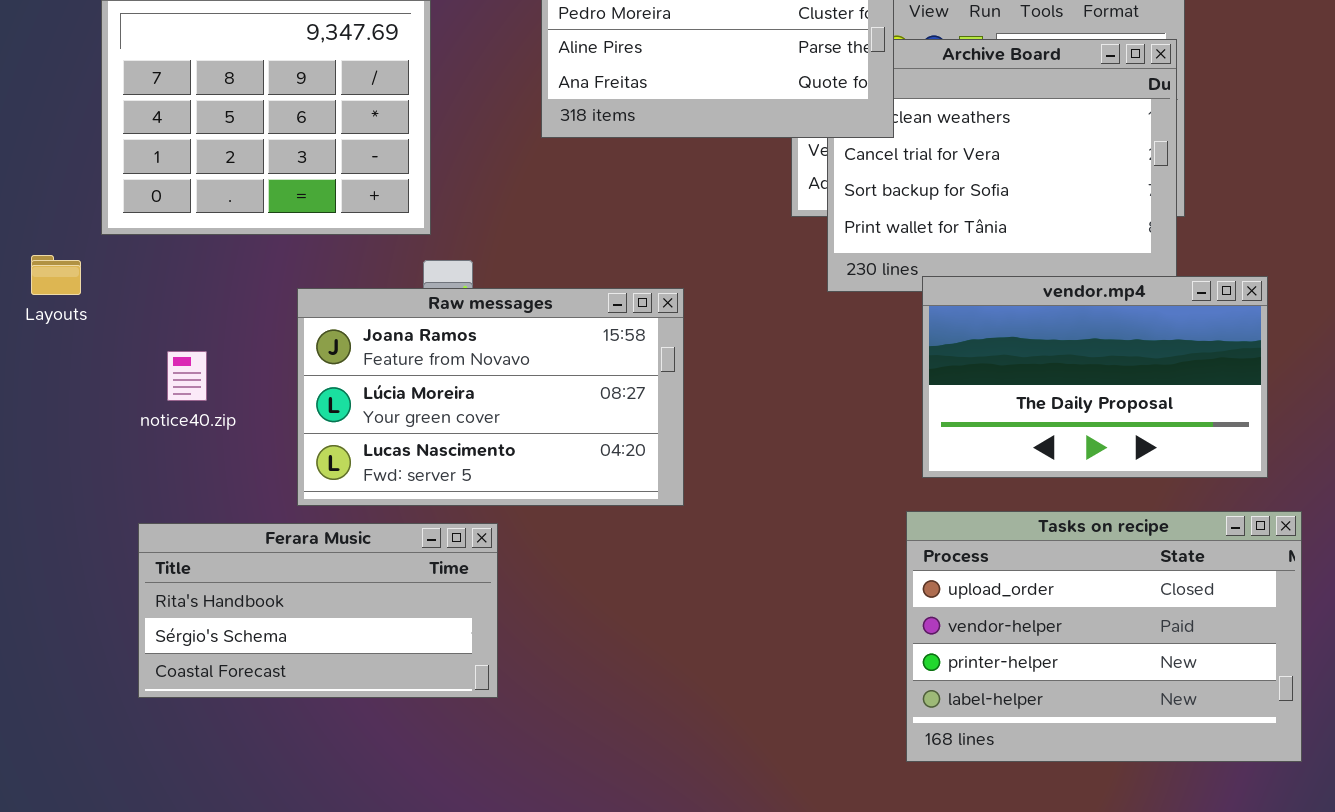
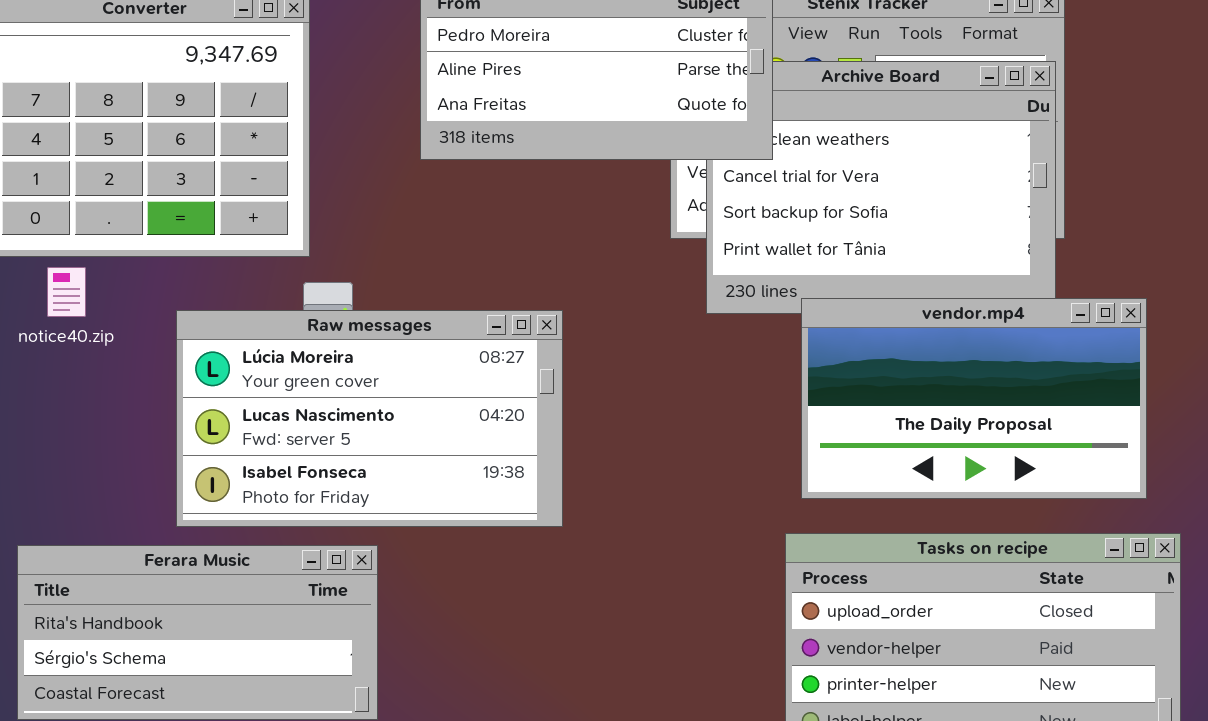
Raw messages: [297,288,684,506] -> [176,310,563,527], scrolled down 1 row
notice40.zip: [167,351,207,401] -> [47,267,86,317], moved

